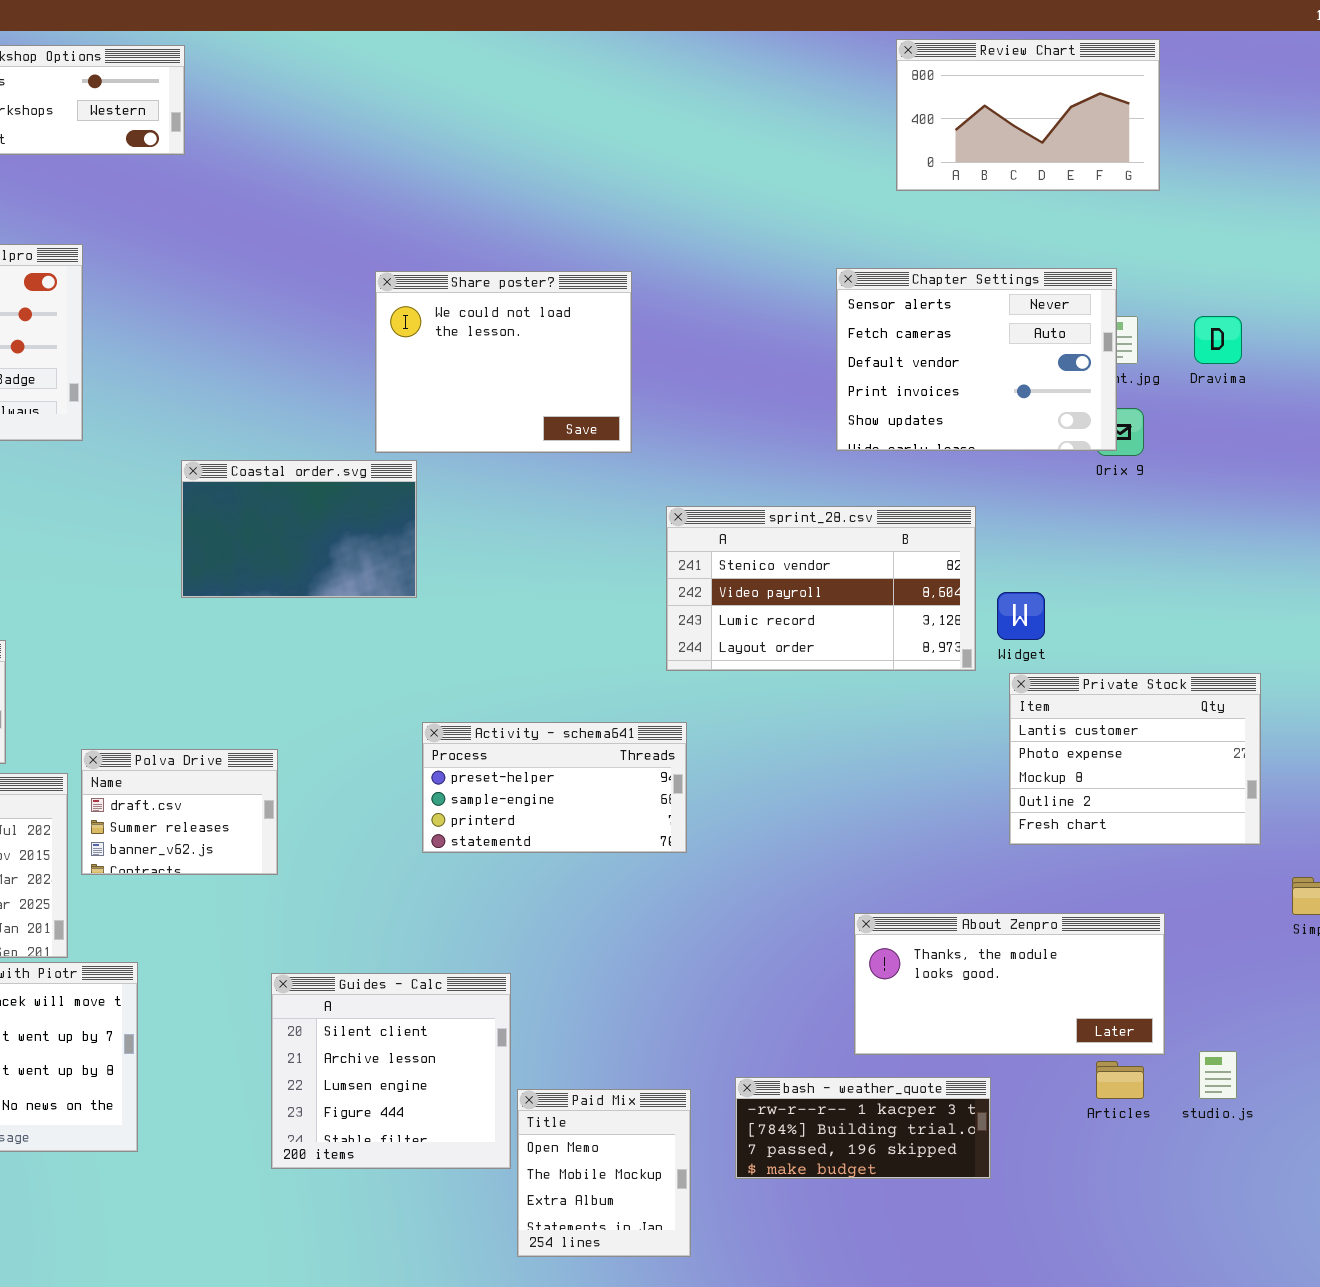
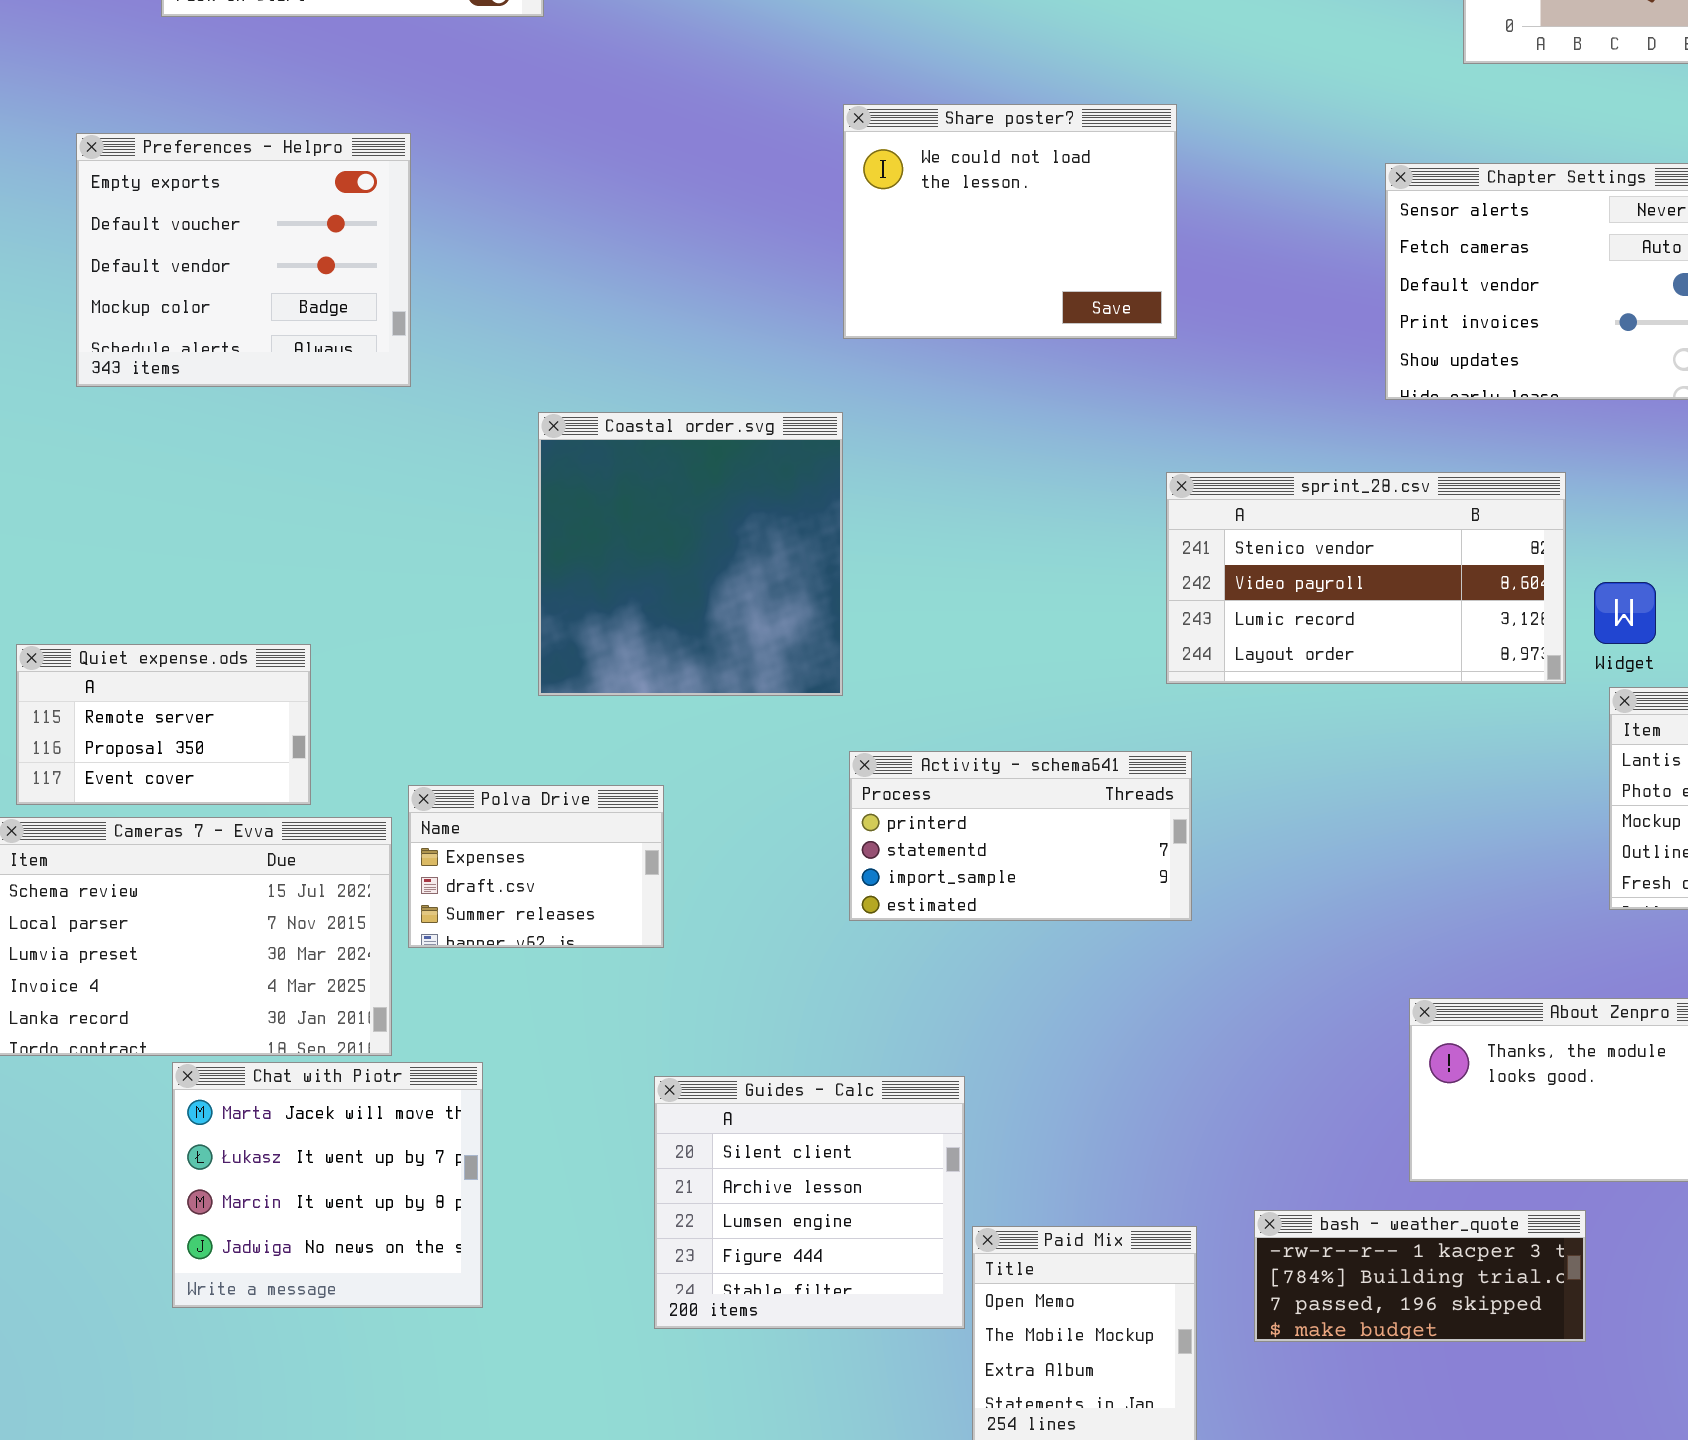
Share poster?: [375,271,632,453] -> [843,104,1177,339], moved
Coastal order.svg: [181,460,417,598] -> [538,412,843,696], resized
Activity - schema641: [422,722,687,853] -> [849,751,1192,921], scrolled down 2 rows
Polva Drive: [81,749,278,875] -> [408,785,664,948], scrolled up 1 row

